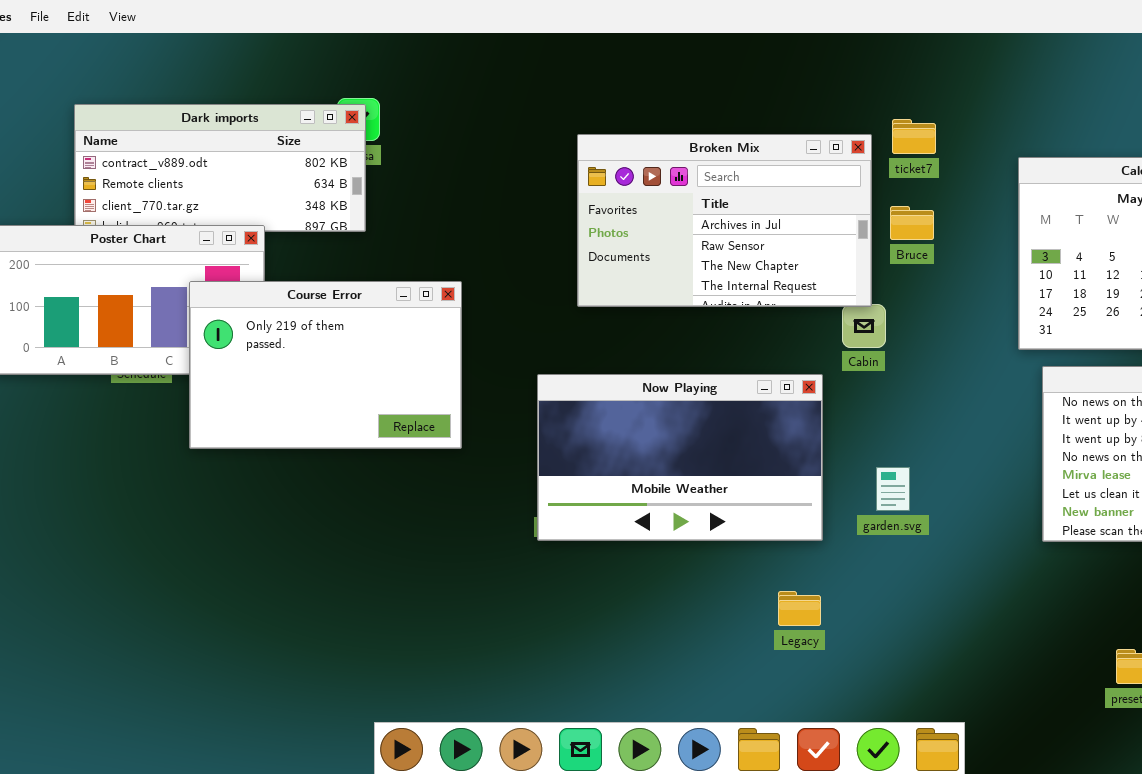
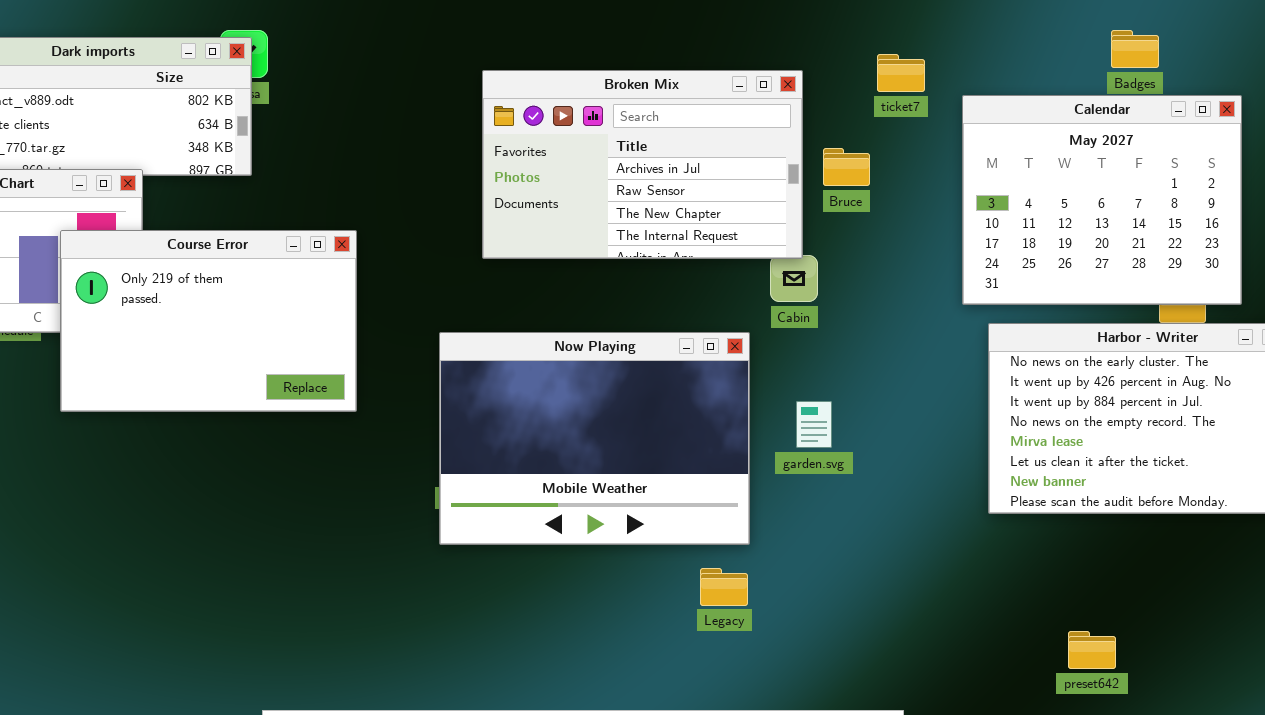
ticket7: [892,119,936,154] -> [877,54,925,92], moved
Now Playing: [537,374,823,541] -> [439,332,750,545], resized
garden.svg: [876,467,910,511] -> [796,401,832,448], moved

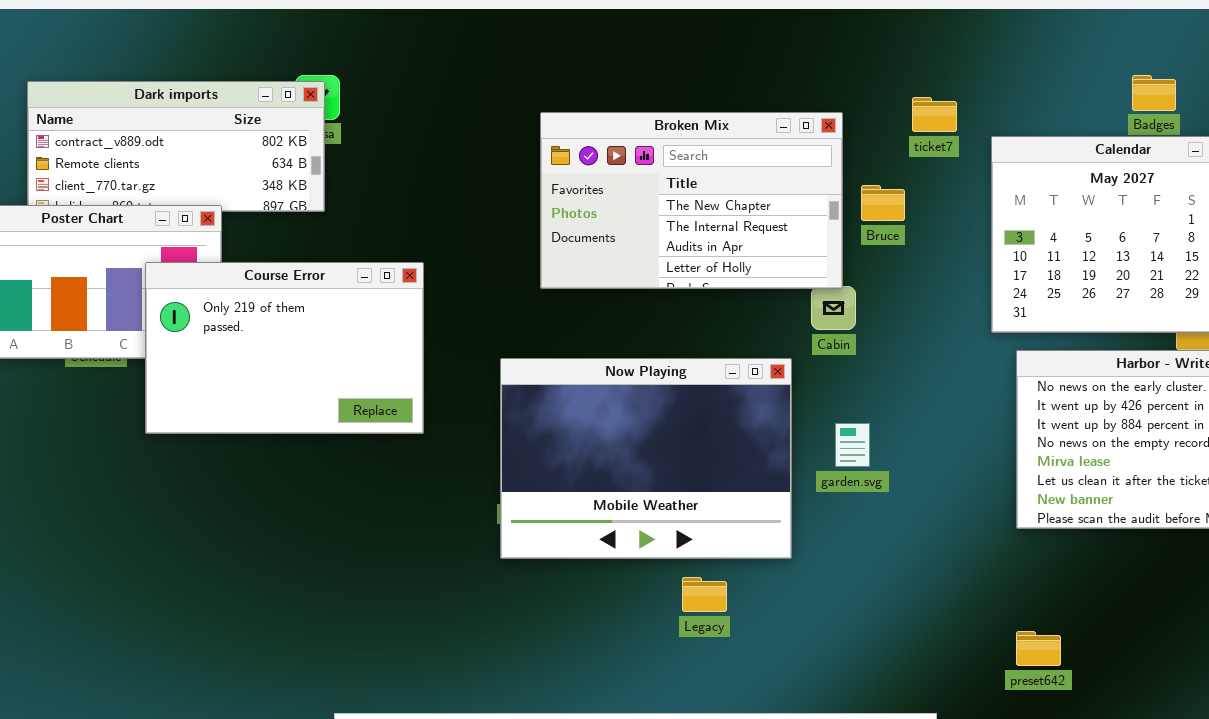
Broken Mix: [482,70,803,259] -> [540,112,843,289], scrolled down 2 rows
Legacy: [700,568,748,606] -> [682,577,727,612], moved
preset642: [1068,631,1116,669] -> [1016,631,1061,666], moved

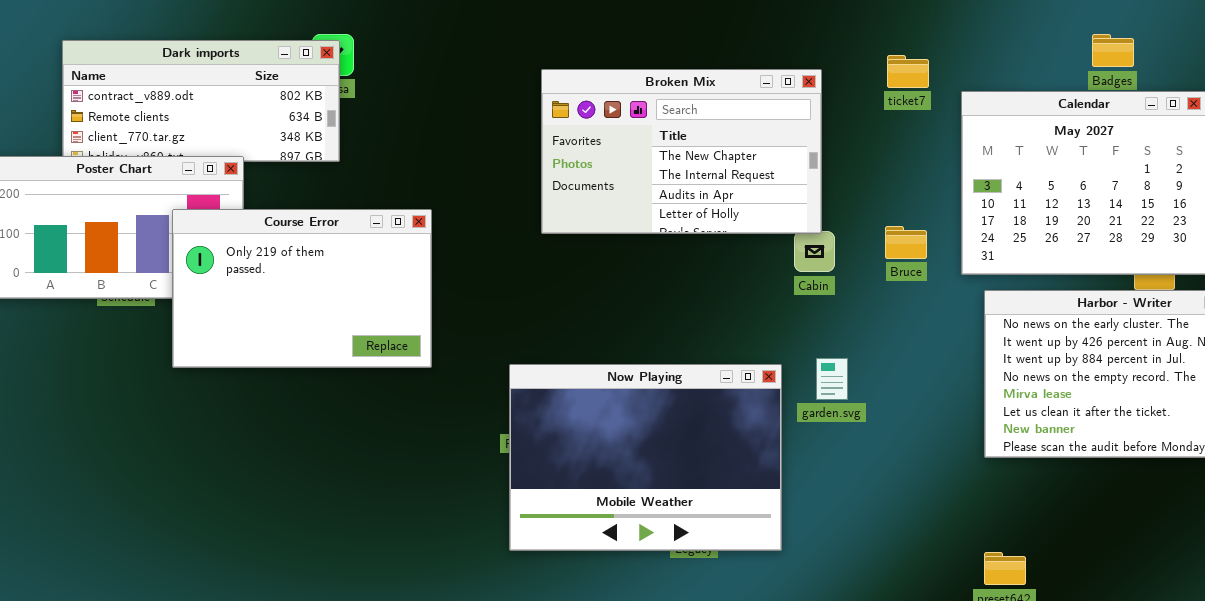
Bruce: [861,185,905,221] -> [885,226,927,259], moved
Now Playing: [500,358,792,559] -> [509,364,782,551], moved

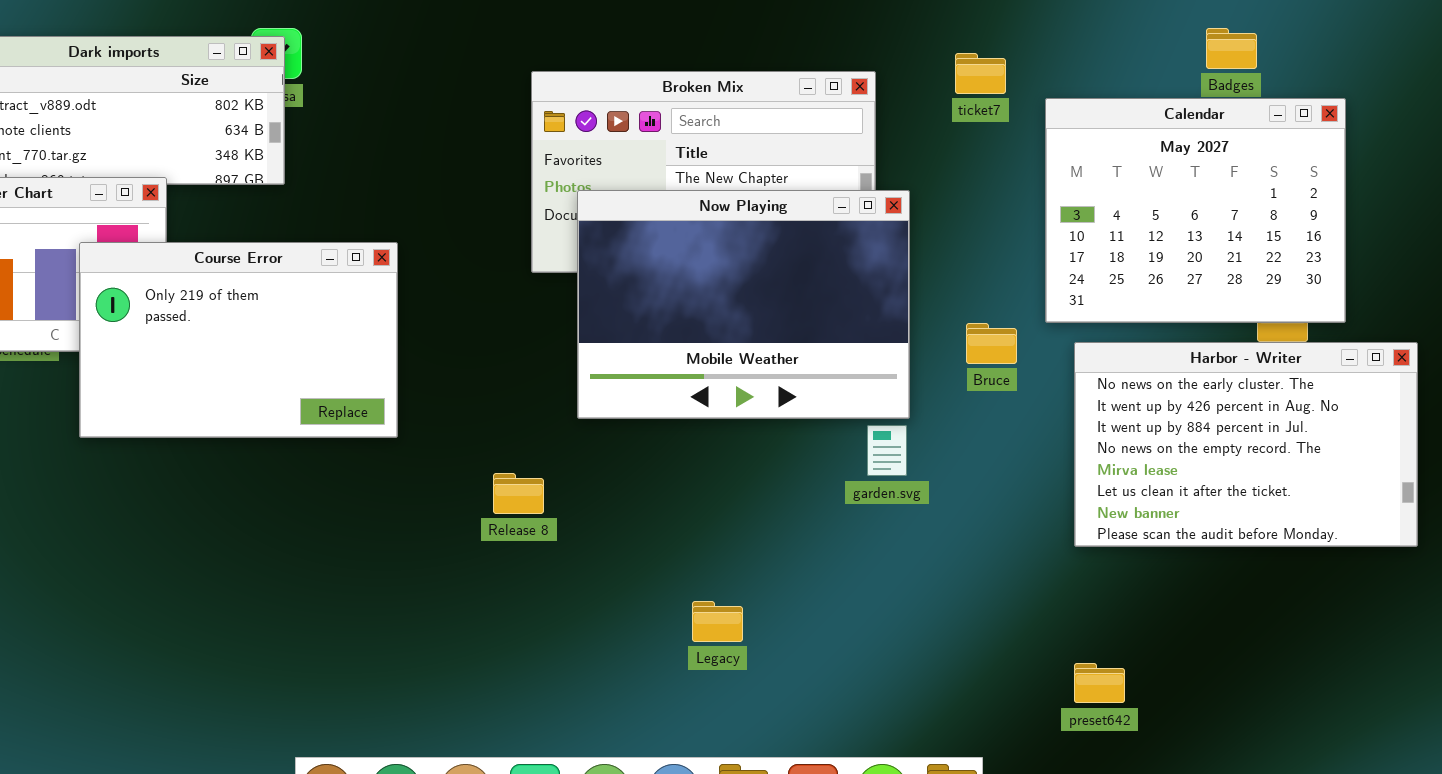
Bruce: [885,226,927,259] -> [966,323,1017,364], moved
Now Playing: [509,364,782,551] -> [577,190,910,419], moved

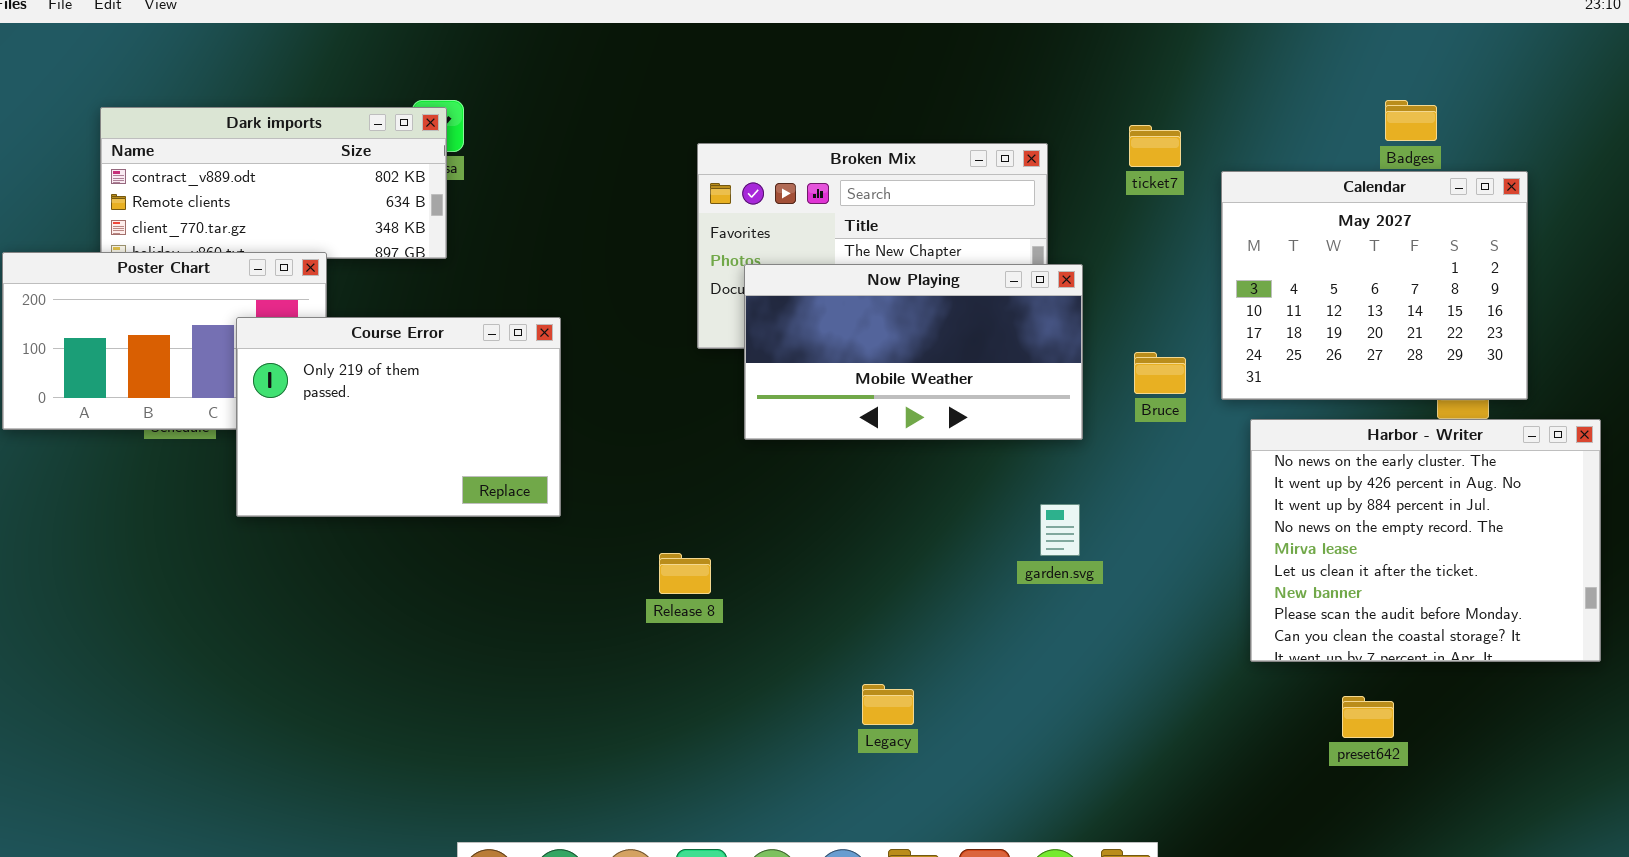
Now Playing: [577,190,910,419] -> [744,264,1083,440], resized
Bruce: [966,323,1017,364] -> [1134,352,1186,394], moved
Harbor - Writer: [1074,342,1418,547] -> [1250,419,1601,662], resized
preset642: [1074,663,1125,703] -> [1342,696,1394,738], moved

